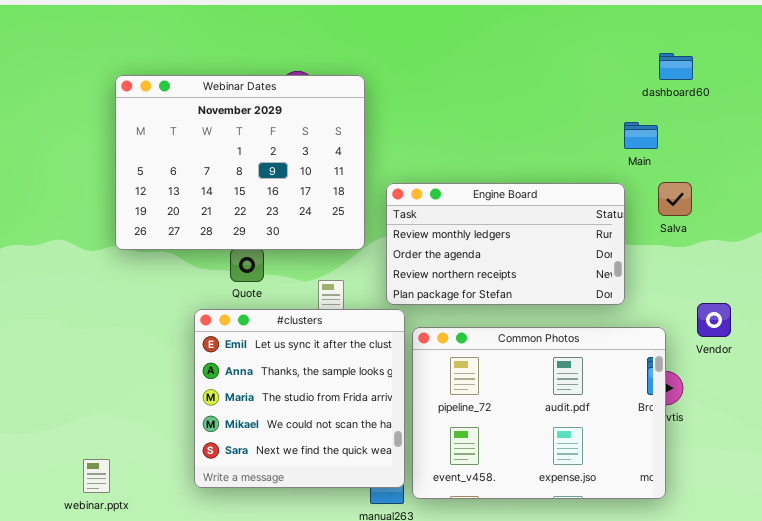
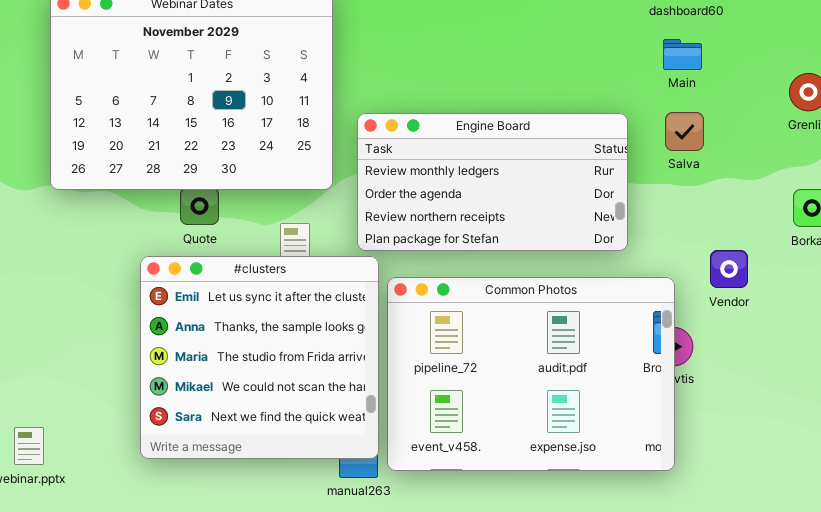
Main: [624,122,658,149] -> [663,39,702,70], moved

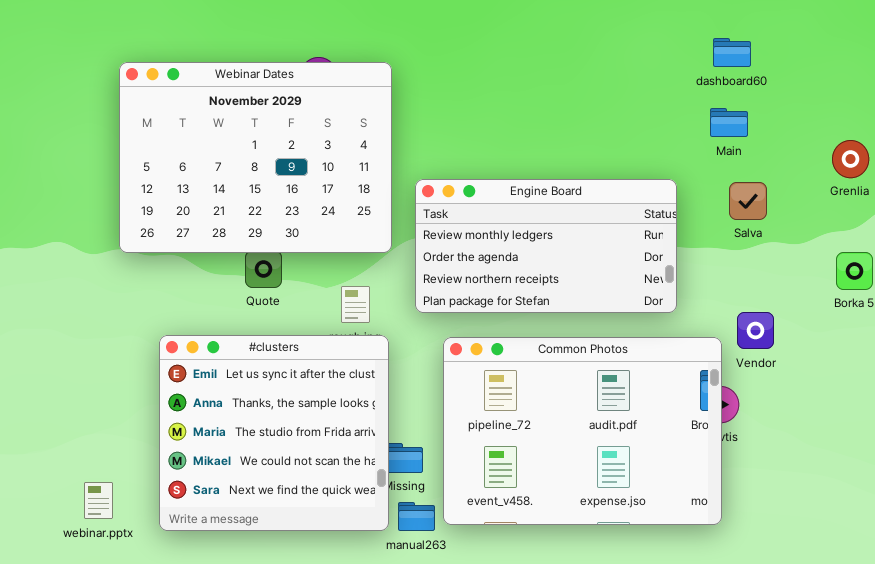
Salva: [665,112,704,151] -> [729,182,767,220], moved
Vendor: [710,250,748,288] -> [737,312,774,349], moved
#clusters: [140,256,379,459] -> [159,335,389,531], moved

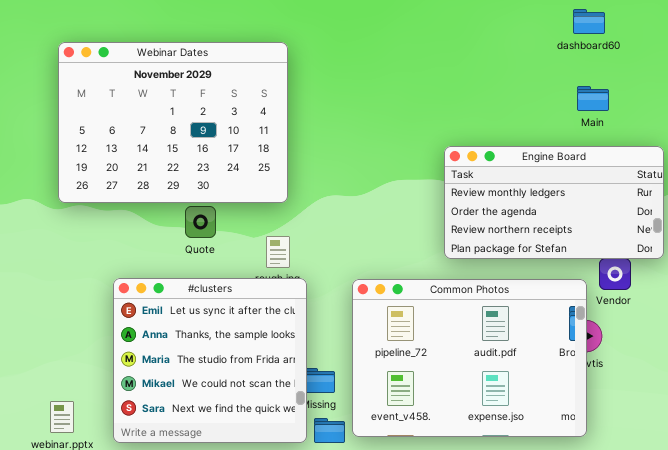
dashboard60: [713,38,751,67] -> [573,9,605,34], moved
Webinar Dates: [119,62,392,253] -> [58,42,288,203], moved
Engine Board: [415,179,677,313] -> [444,146,664,259], moved

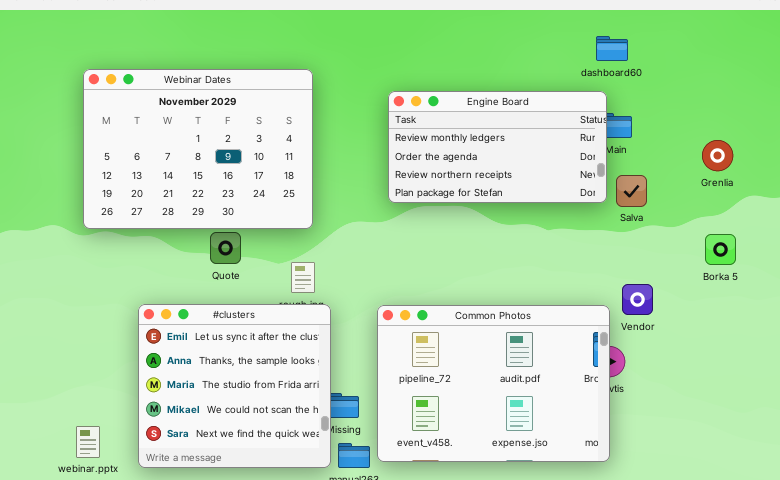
Engine Board: [444,146,664,259] -> [388,91,607,203], moved

